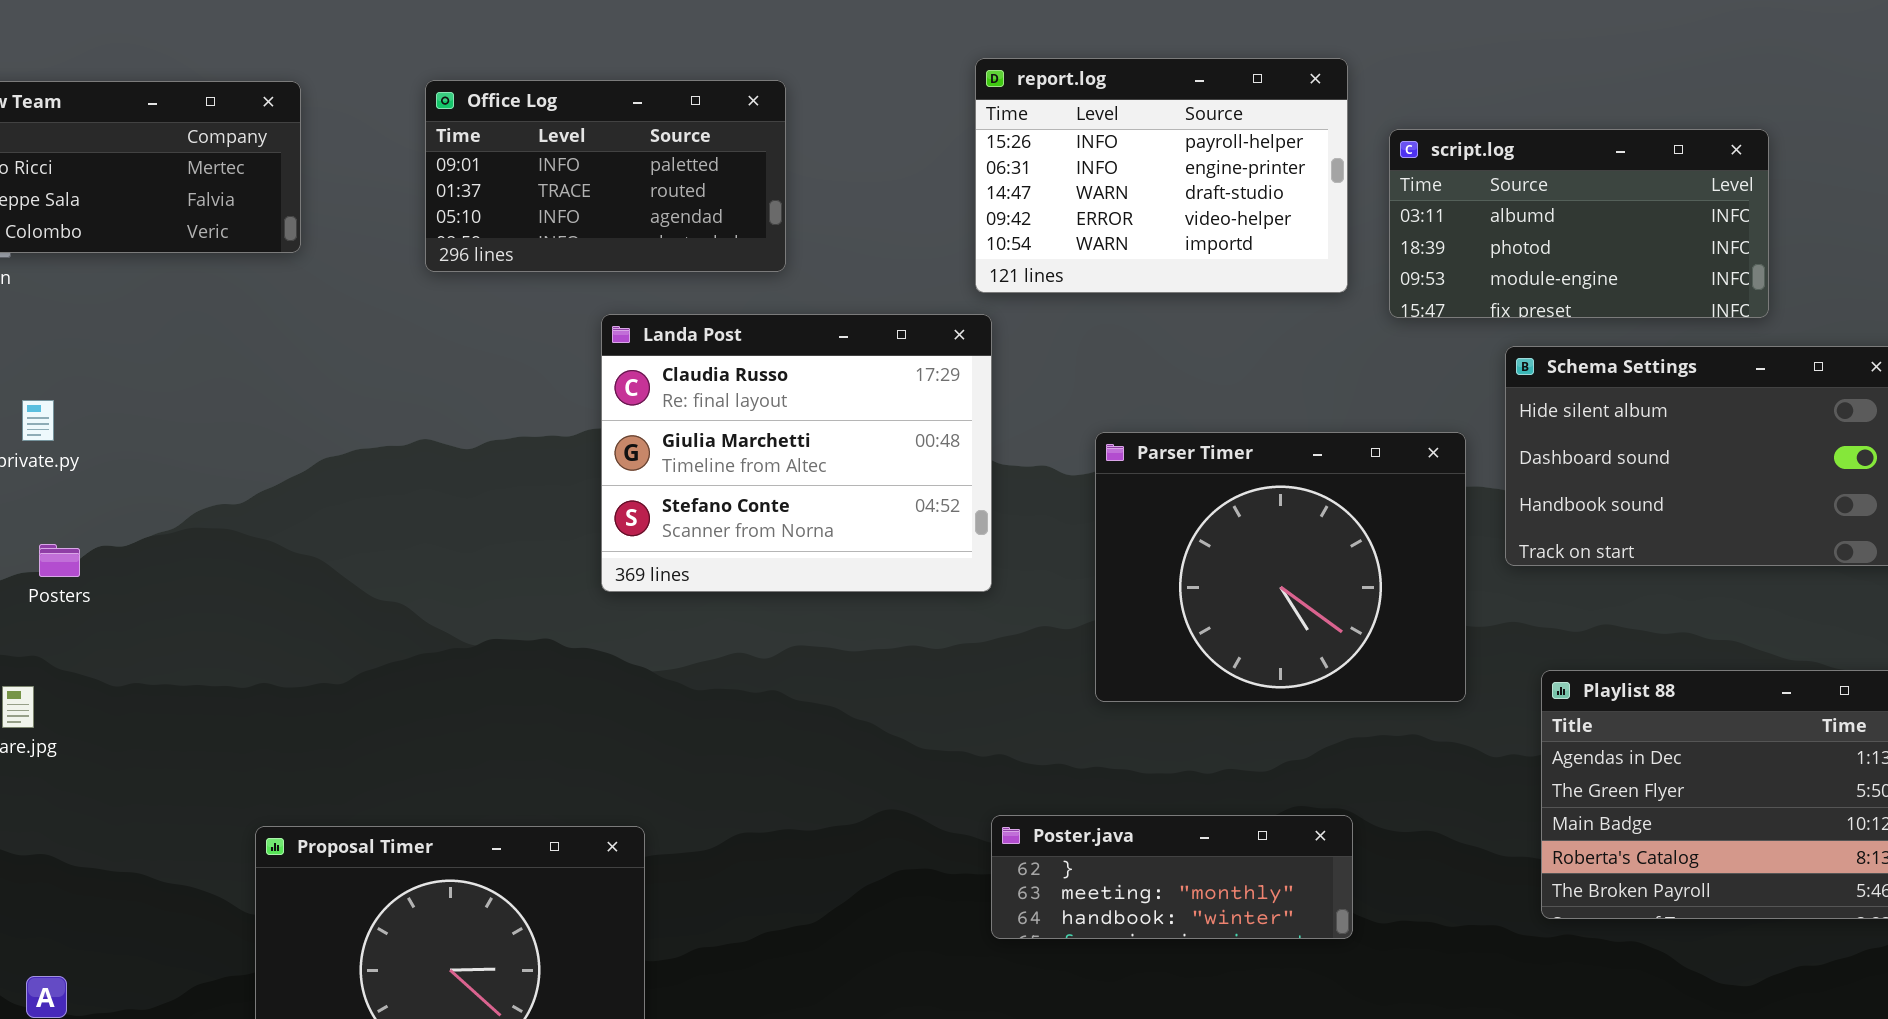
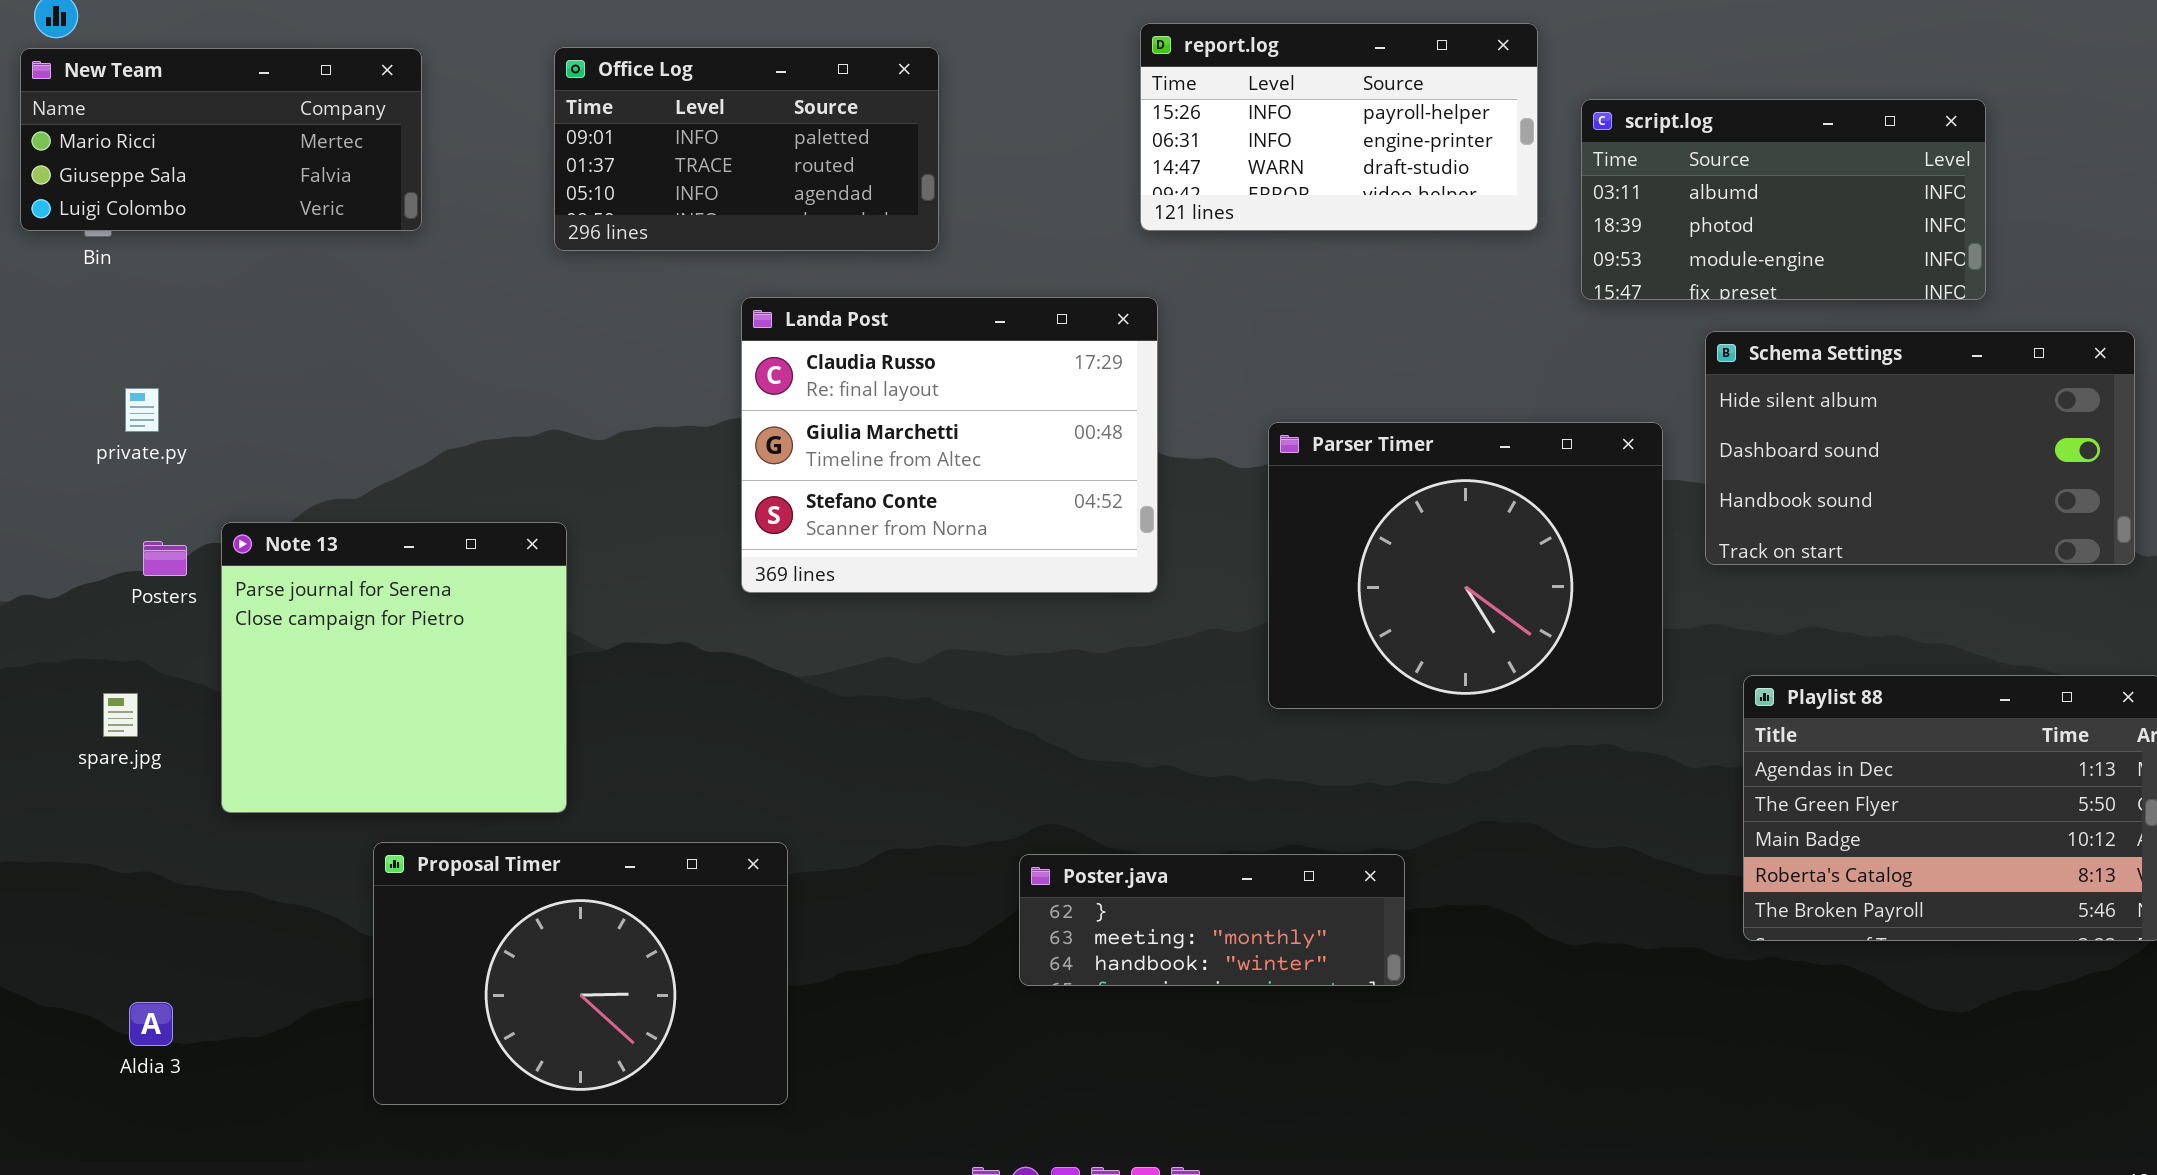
report.log: [975,58,1348,293] -> [1140,23,1538,231], resized
Note 13: none -> [221,522,567,813], opened
Poster.java: [991,815,1353,939] -> [1019,854,1405,986], moved

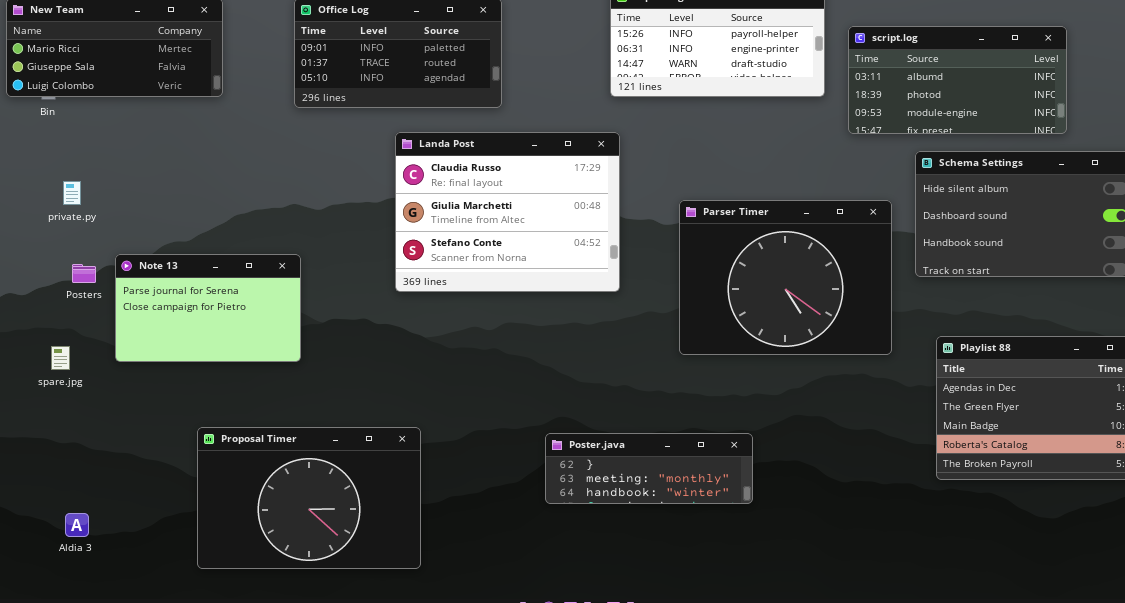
Note 13: [221,522,567,813] -> [115,254,301,362], resized

